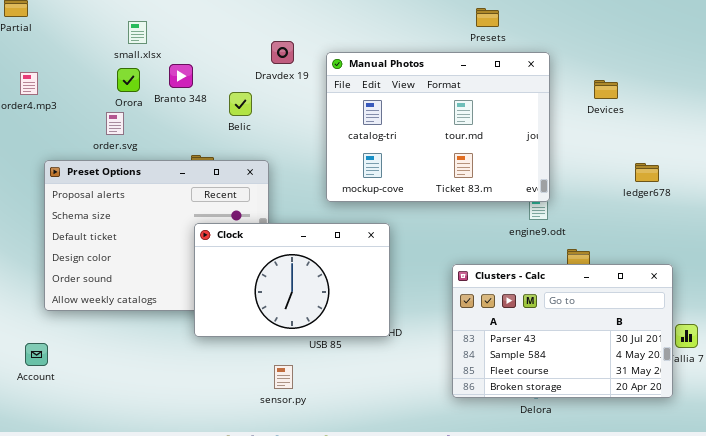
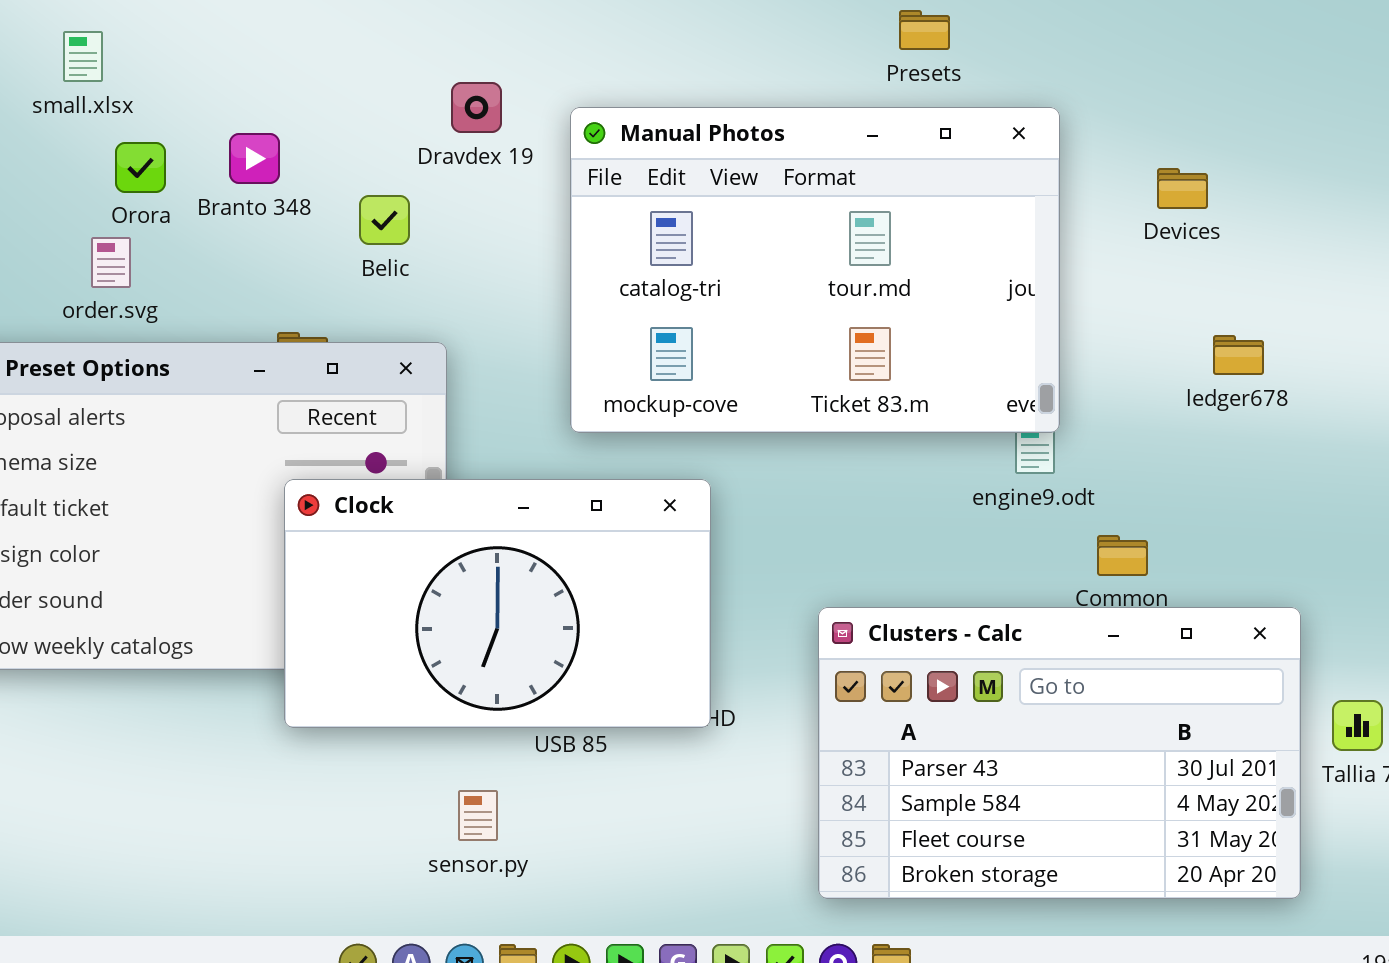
small.xlsx: [128,21,147,44] -> [63,31,103,82], moved
ledger678: [635,163,659,182] -> [1213,335,1264,375], moved
Clusters - Calc: [452,264,673,398] -> [818,607,1301,899], moved

